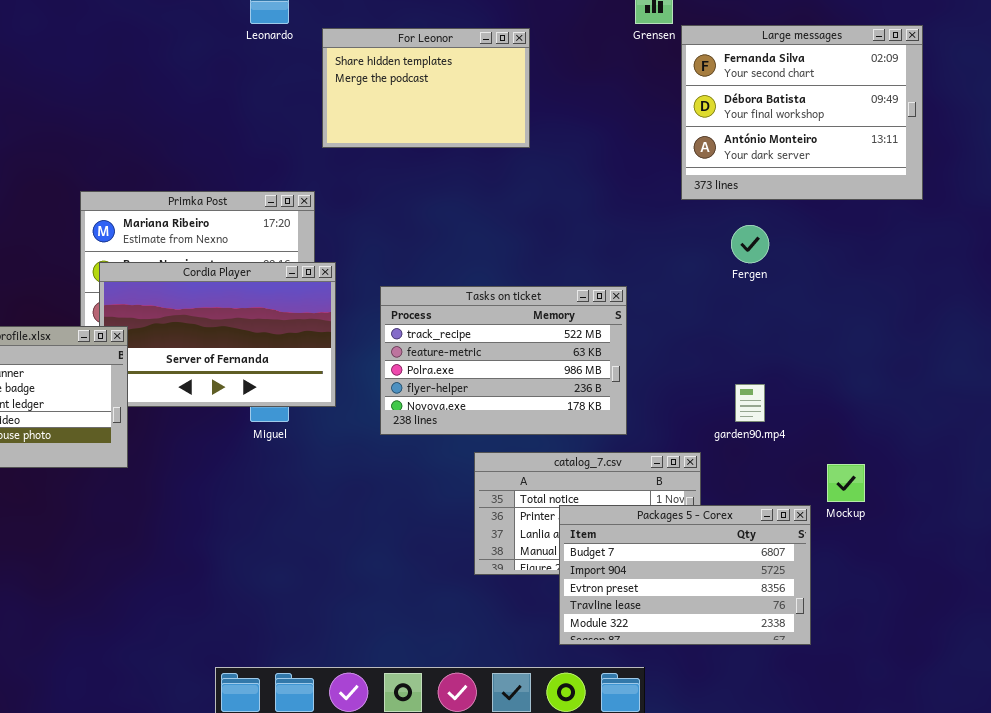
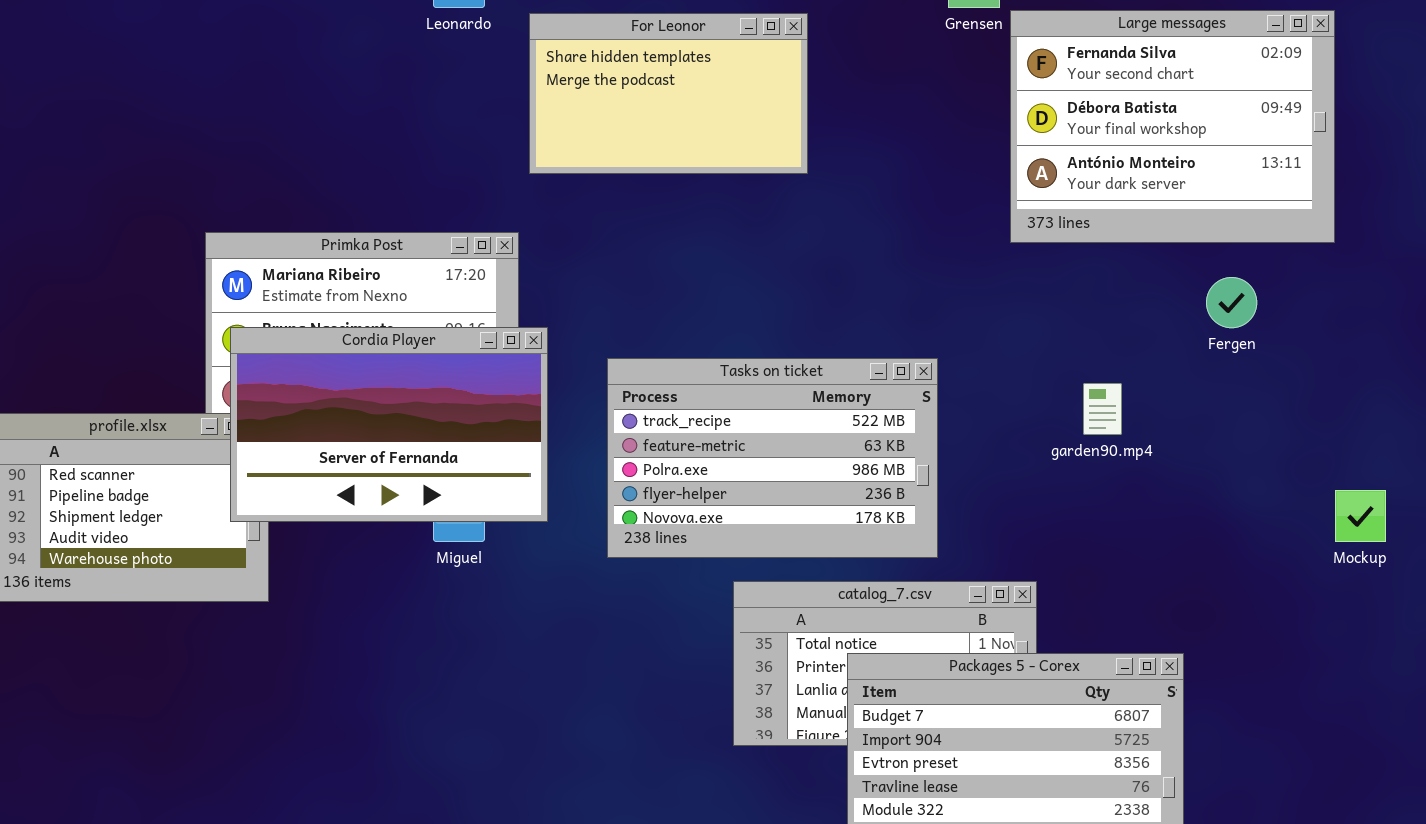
Fergen: [731,225,769,263] -> [1206,277,1257,328], moved
Cordia Player: [99,262,336,407] -> [230,327,548,522], raised
garden90.mp4: [735,384,765,422] -> [1083,383,1122,435], moved
Mockup: [827,464,865,502] -> [1335,490,1386,542], moved

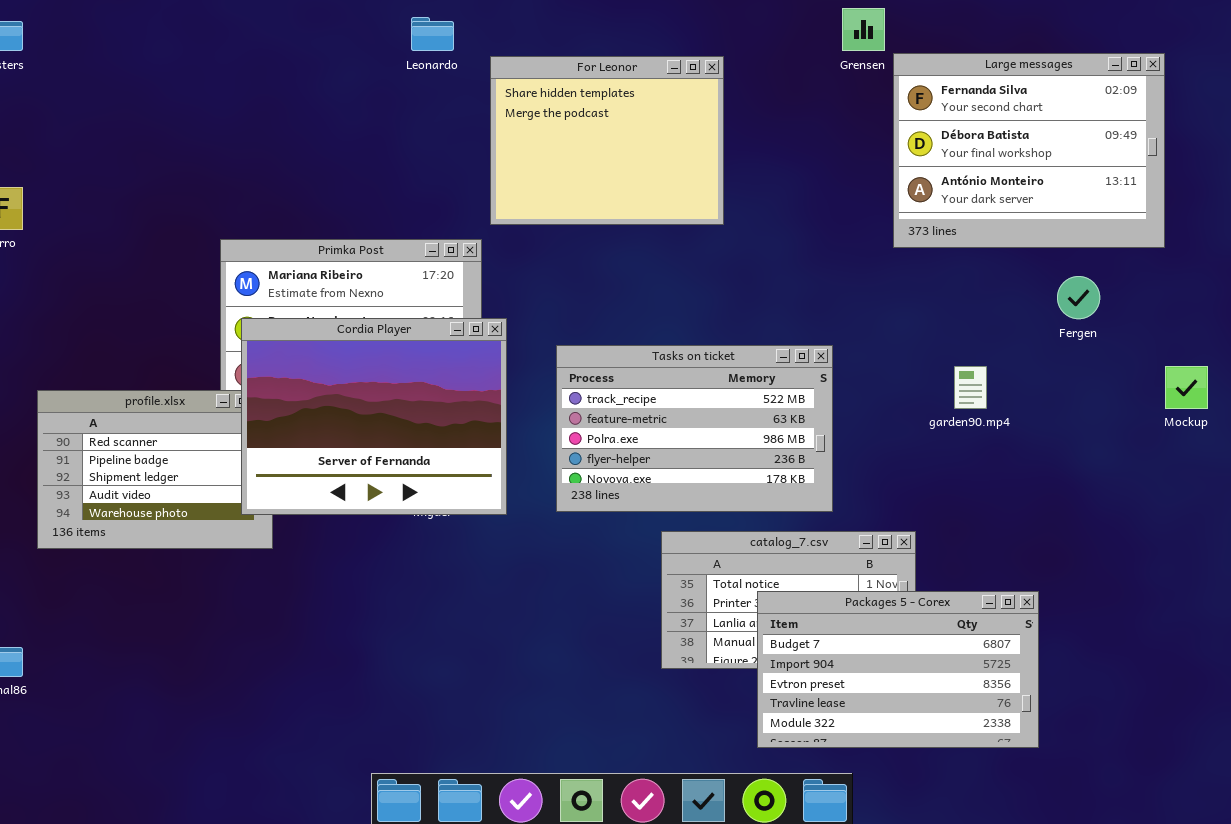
For Leonor: [529,13,808,174] -> [490,56,724,225], resized
Cordia Player: [230,327,548,522] -> [241,318,507,515], resized
Mockup: [1335,490,1386,542] -> [1165,366,1208,409], moved

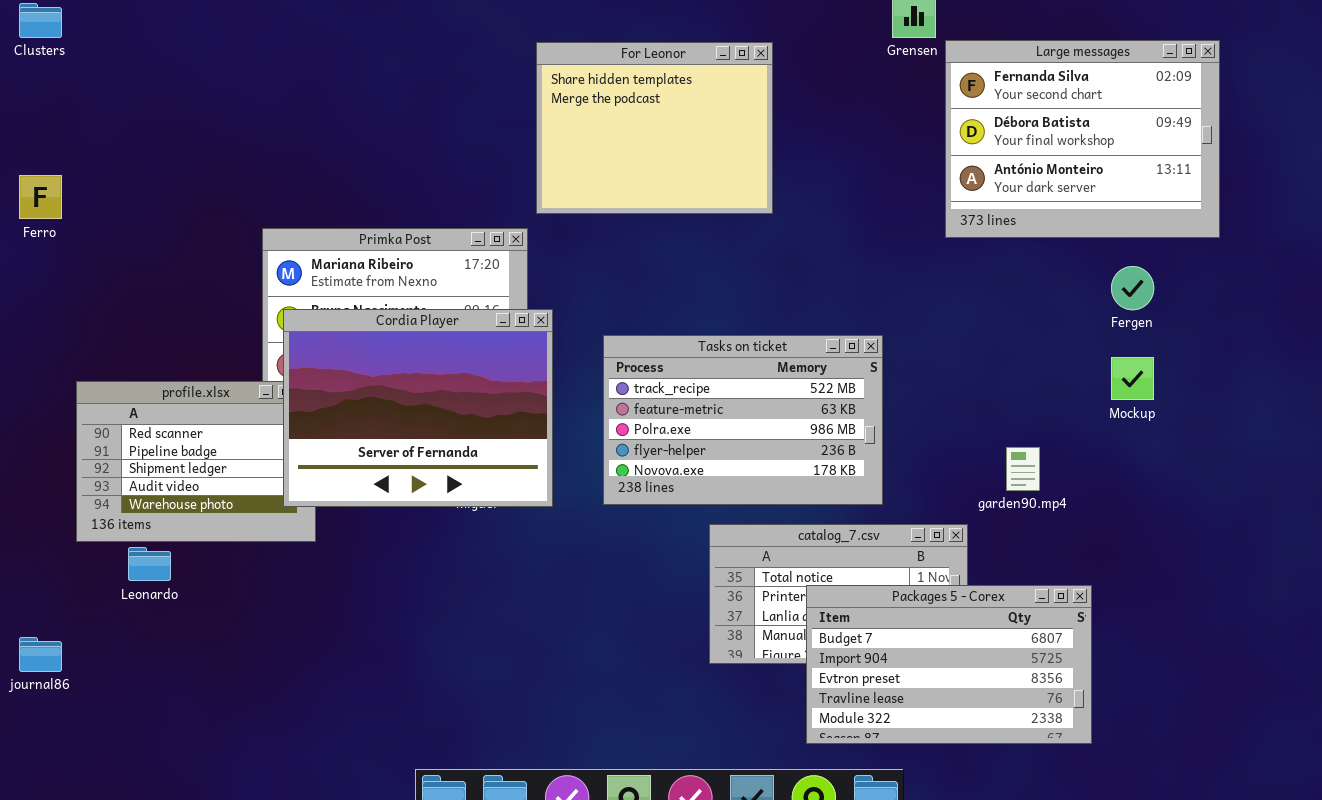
Leonardo: [411,17,454,51] -> [128,547,171,581], moved
garden90.mp4: [954,366,987,409] -> [1006,447,1040,491], moved
Mockup: [1165,366,1208,409] -> [1111,357,1154,400], moved

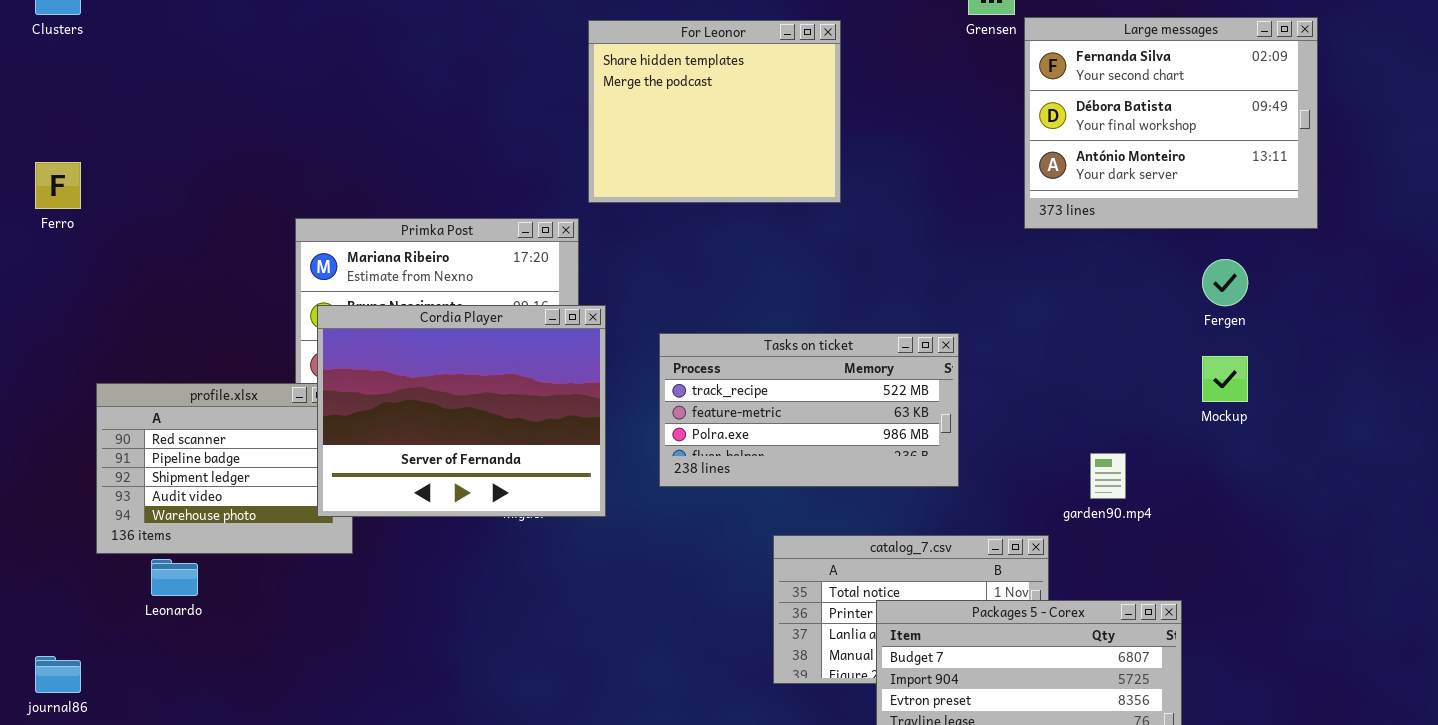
Tasks on ticket: [603,335,883,505] -> [659,333,959,487], resized

